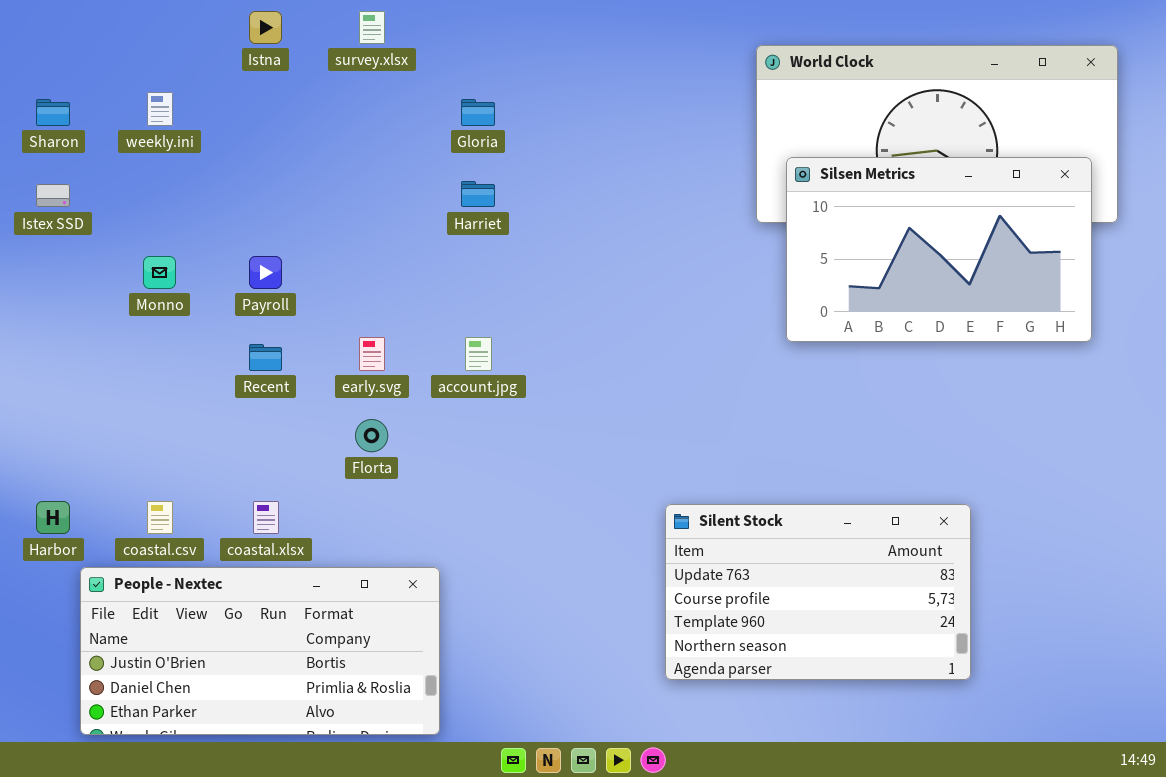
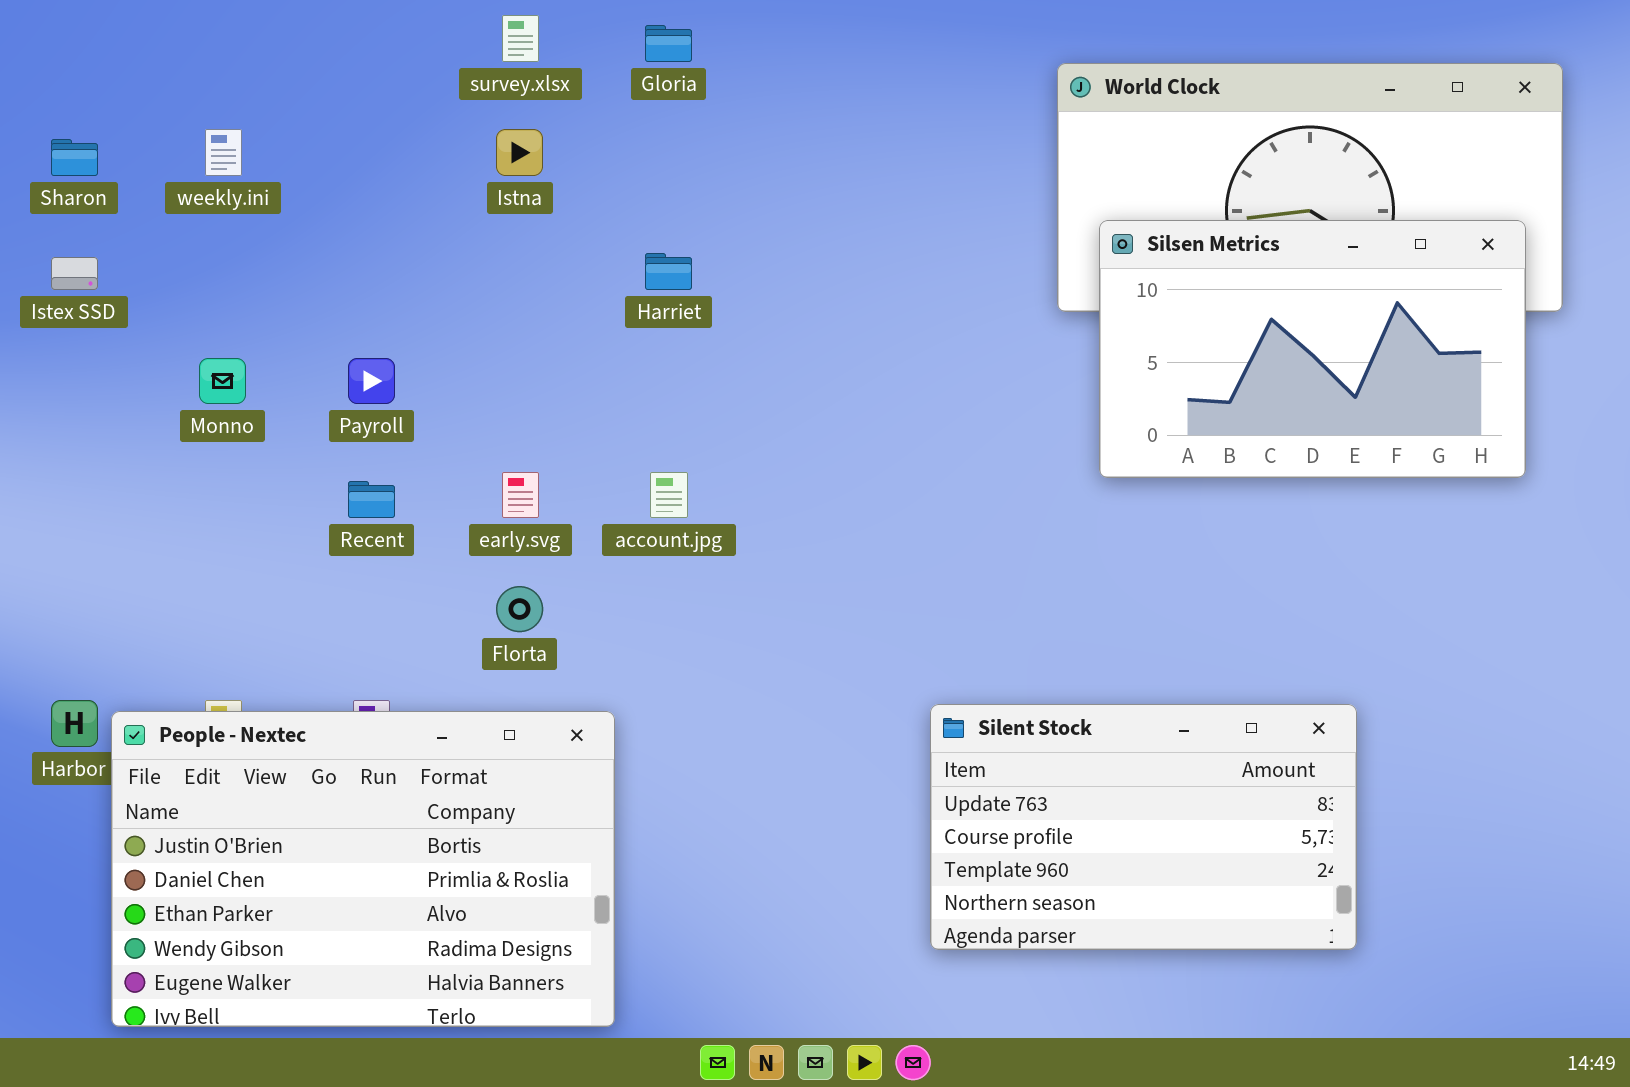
Istna: [249,11,282,44] -> [496,129,543,176], moved
Gloria: [461,99,495,126] -> [645,25,692,62], moved
People - Nextec: [80,567,440,735] -> [111,711,615,1027], resized

